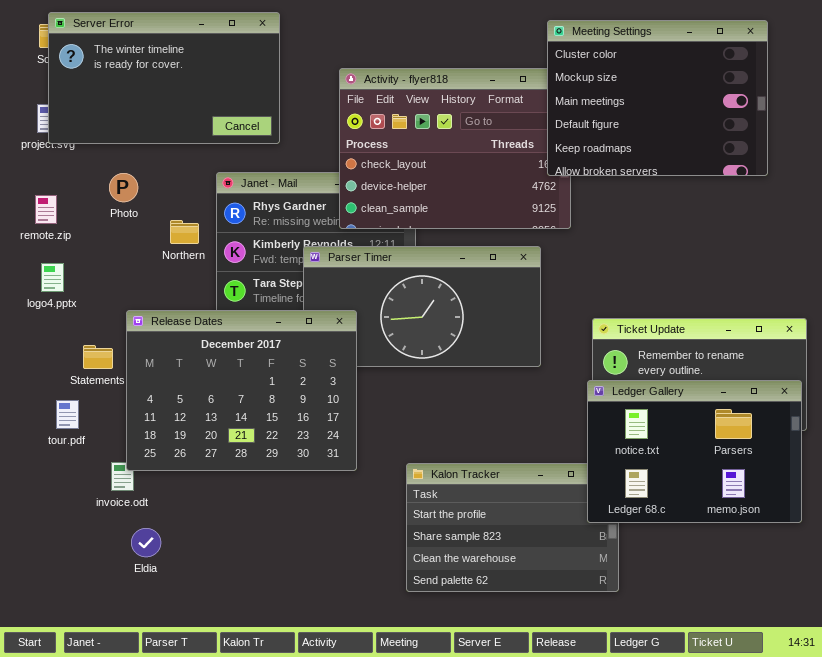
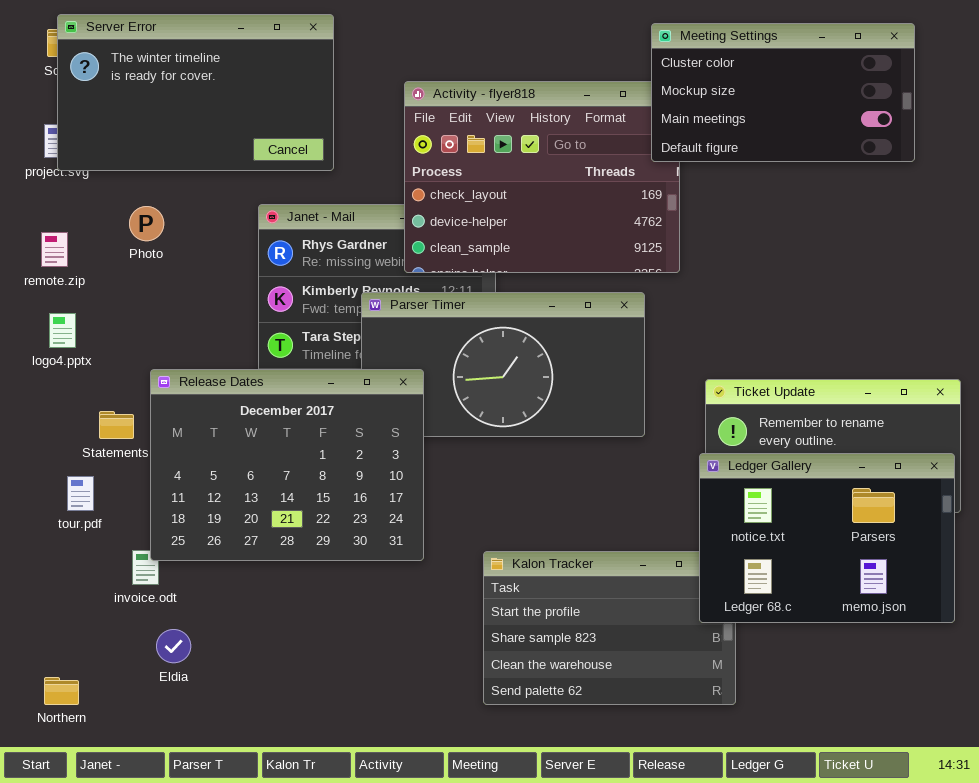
Meeting Settings: [547,20,768,176] -> [651,23,915,162], resized
Northern: [170,220,199,244] -> [44,677,79,705], moved

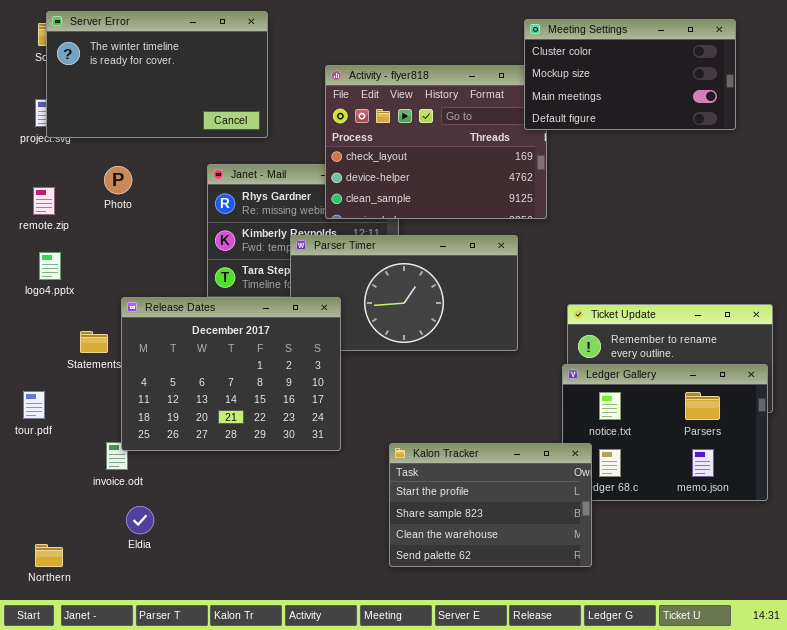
tour.pdf: [67,476,94,511] -> [23,391,45,419], moved
Kalon Tracker: [483,551,736,705] -> [389,443,592,567], raised

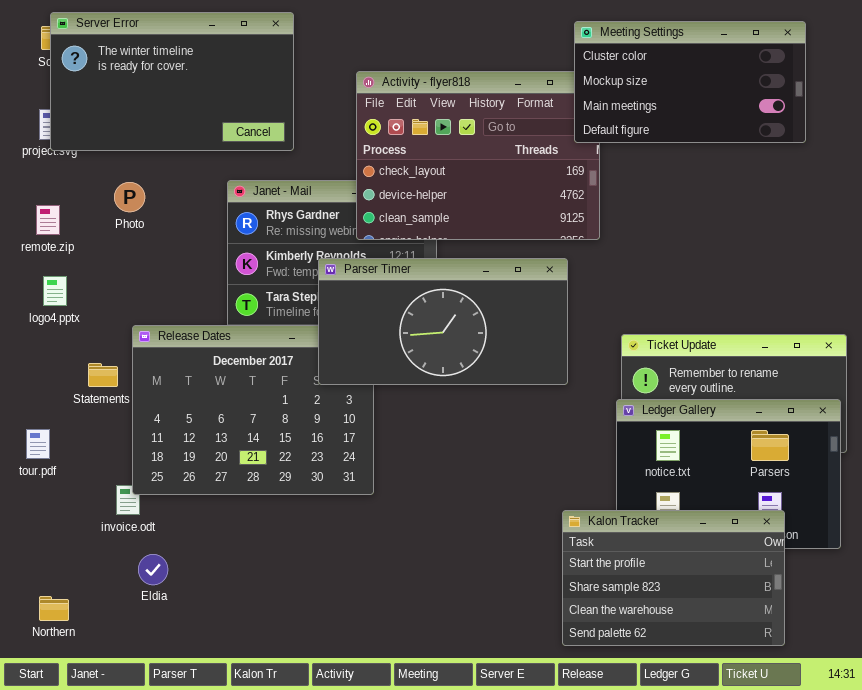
Parser Timer: [290,235,518,351] -> [318,258,568,385], raised
Kalon Tracker: [389,443,592,567] -> [562,510,785,646], moved

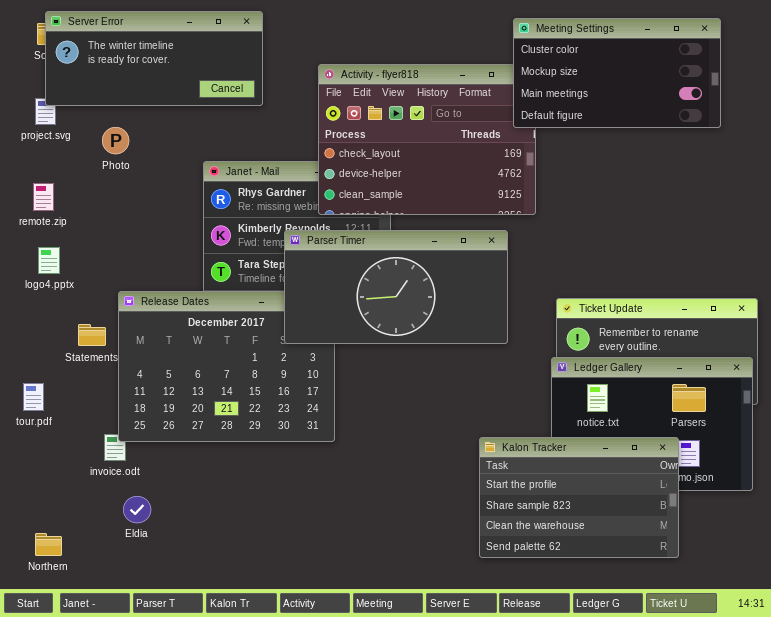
Server Error: [50,12,294,151] -> [45,11,263,106], resized
Photo: [114,182,145,212] -> [102,127,129,154], moved
Kalon Tracker: [562,510,785,646] -> [479,437,679,558], moved

